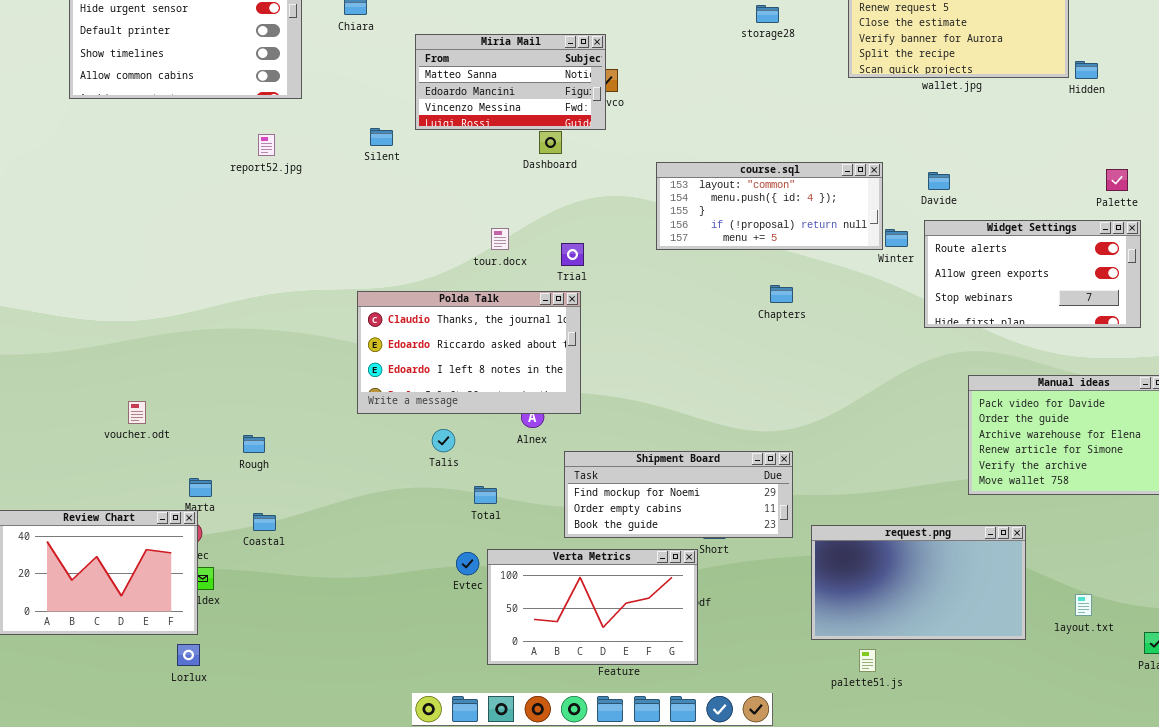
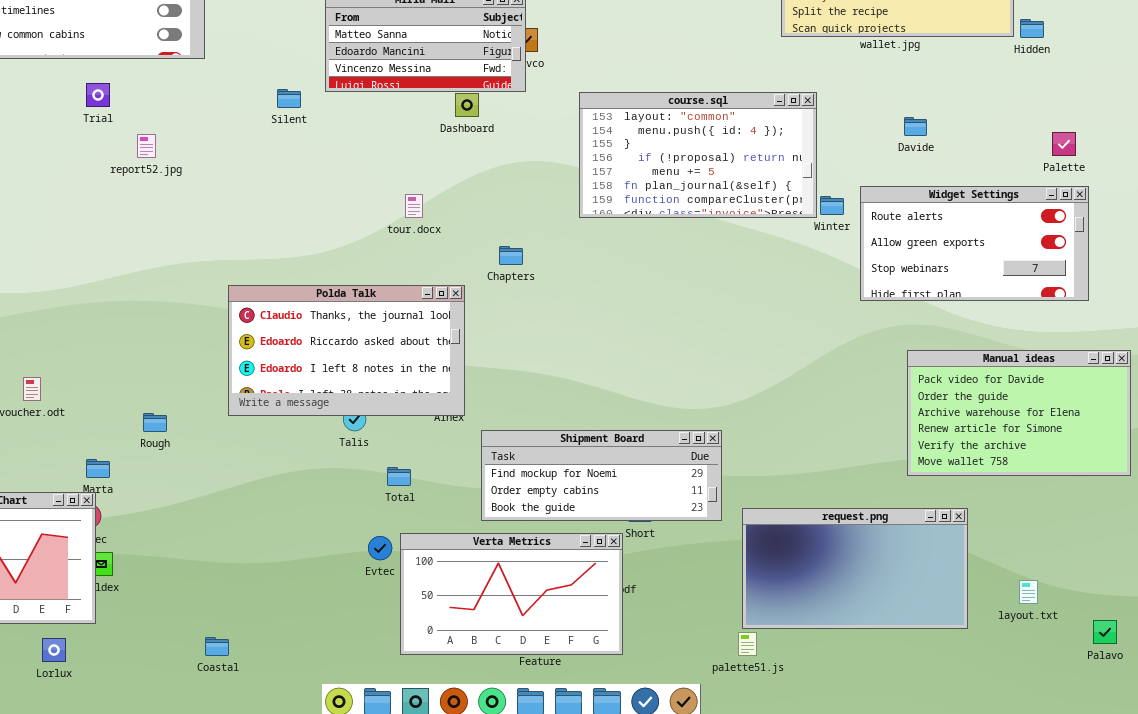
report52.jpg: [258,134,275,156] -> [137,134,156,158], moved
course.sql: [656,162,883,250] -> [579,92,817,218], resized
Davide: [928,172,950,190] -> [904,117,927,136], moved
Trial: [561,243,584,266] -> [86,83,110,107], moved
Chapters: [770,285,793,303] -> [499,246,523,265], moved
Polda Talk: [357,291,581,414] -> [228,285,465,416], moved
Coastal: [253,513,276,531] -> [205,637,229,656], moved
Lorlux: [177,644,200,666] -> [42,638,66,662], moved
palette51.js: [859,649,876,672] -> [738,632,757,656], moved

